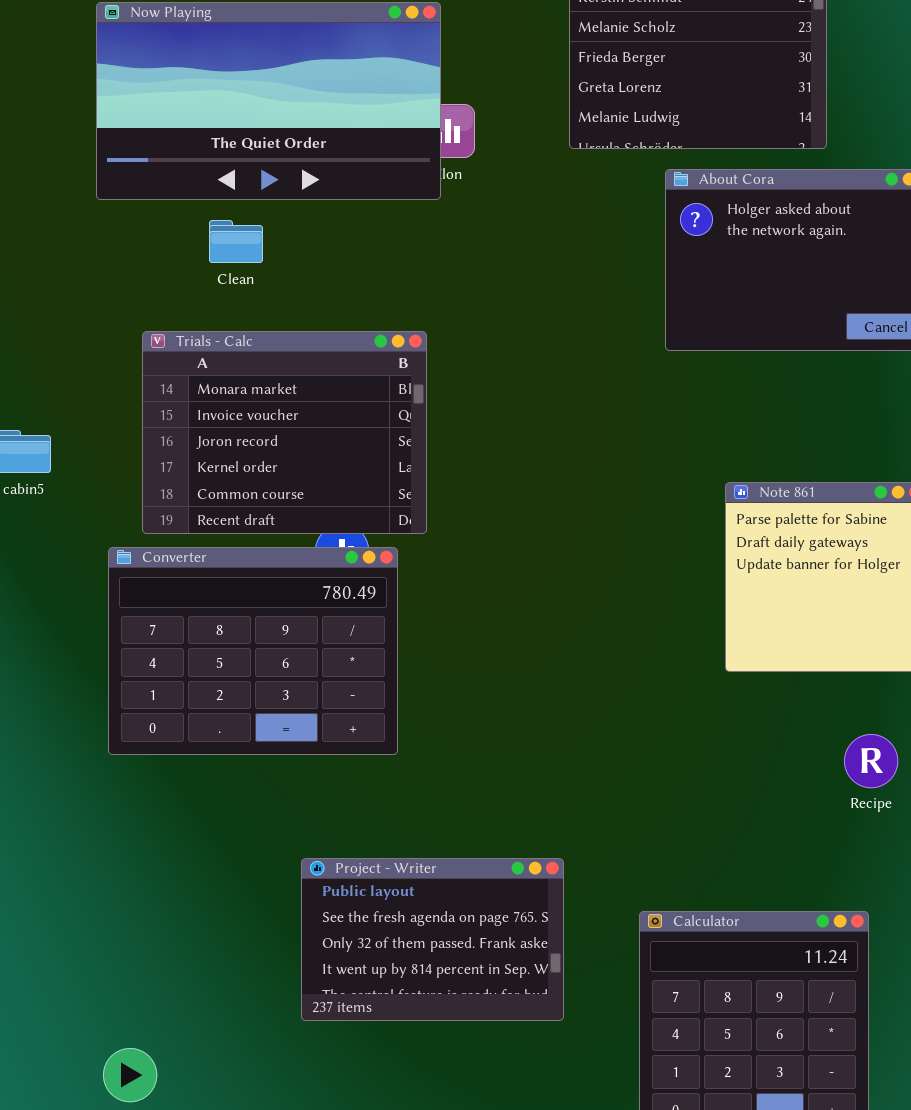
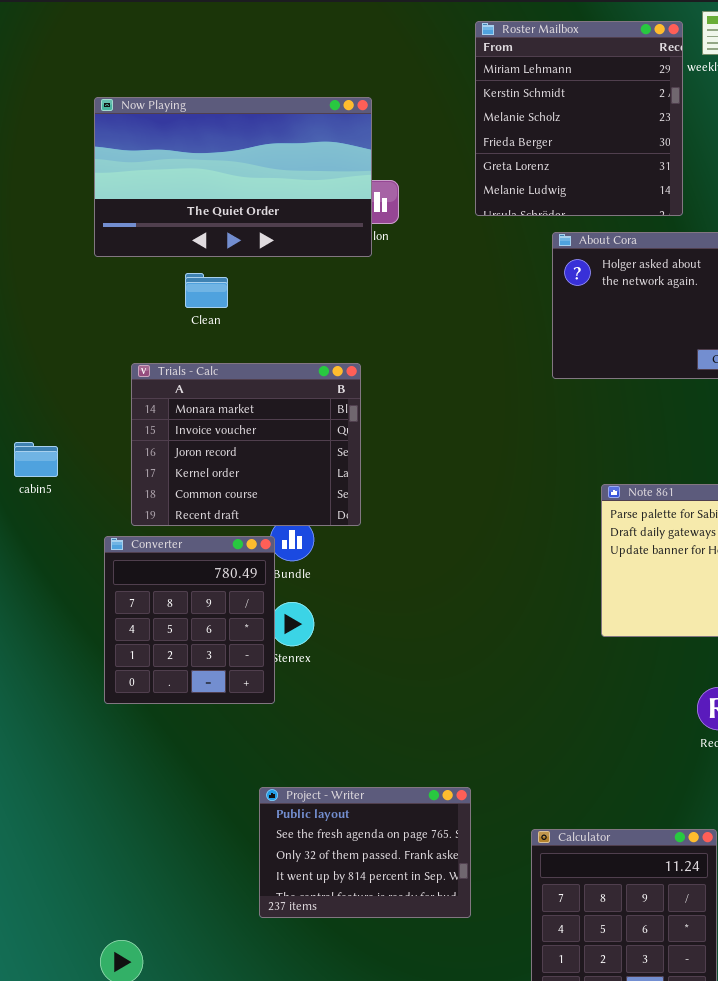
Converter: [108,547,398,755] -> [104,536,275,704], resized

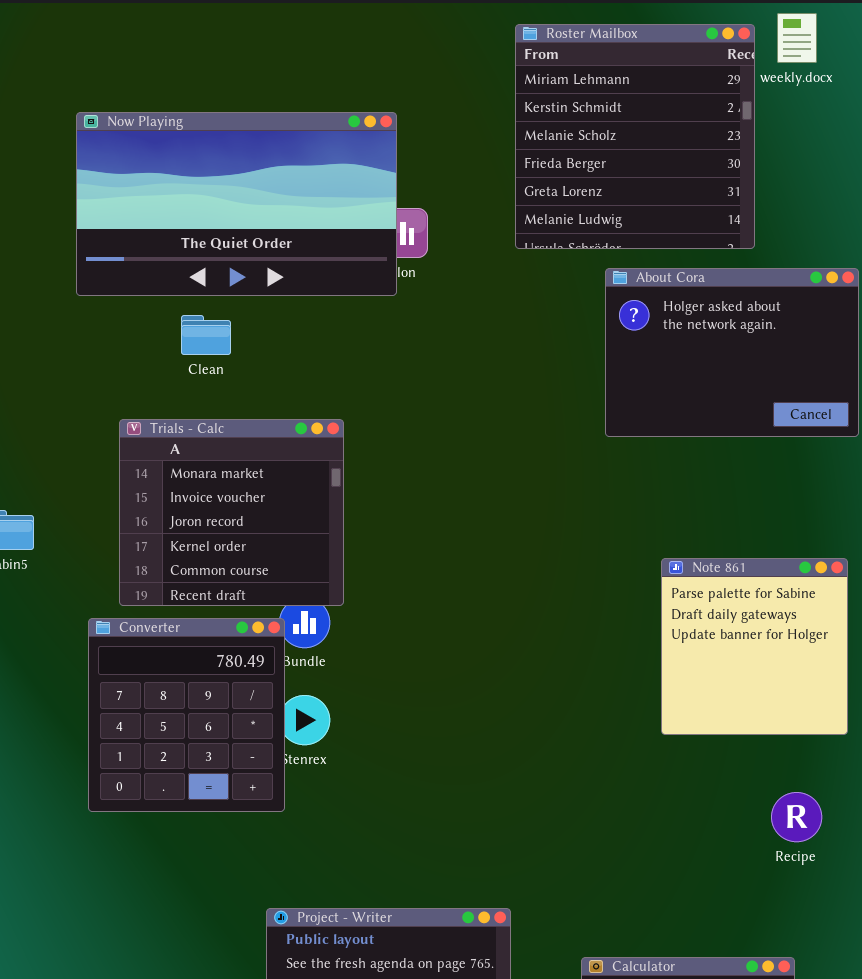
Trials - Calc: [131,363,361,526] -> [119,419,344,606], resized

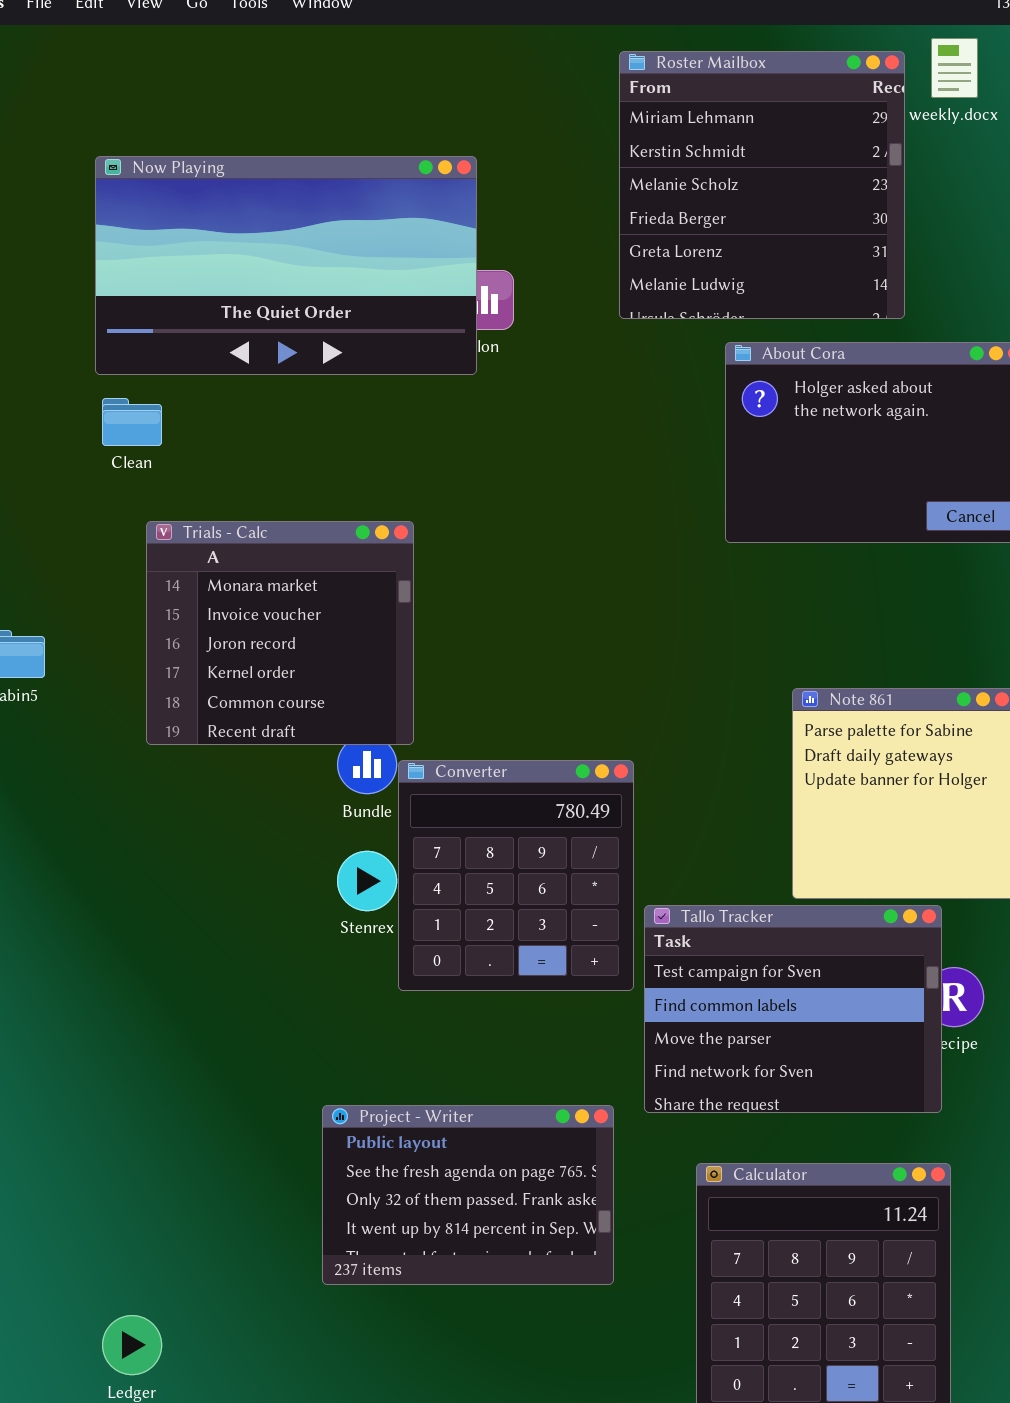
Clean: [181,315,231,355] -> [102,398,162,446], moved
Converter: [88,618,285,812] -> [398,760,634,991], moved
Tallo Tracker: none -> [644,905,942,1113], opened

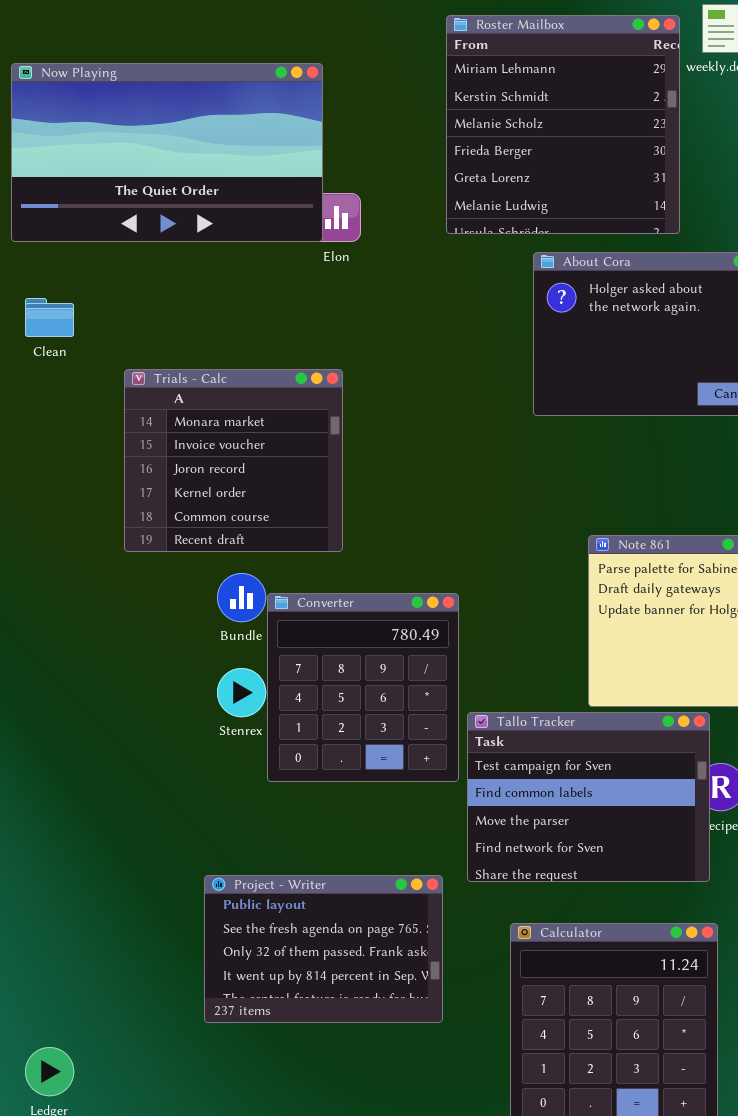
Now Playing: [95,156,477,375] -> [11,63,323,242], moved
Trials - Calc: [146,521,414,745] -> [124,369,343,552], moved

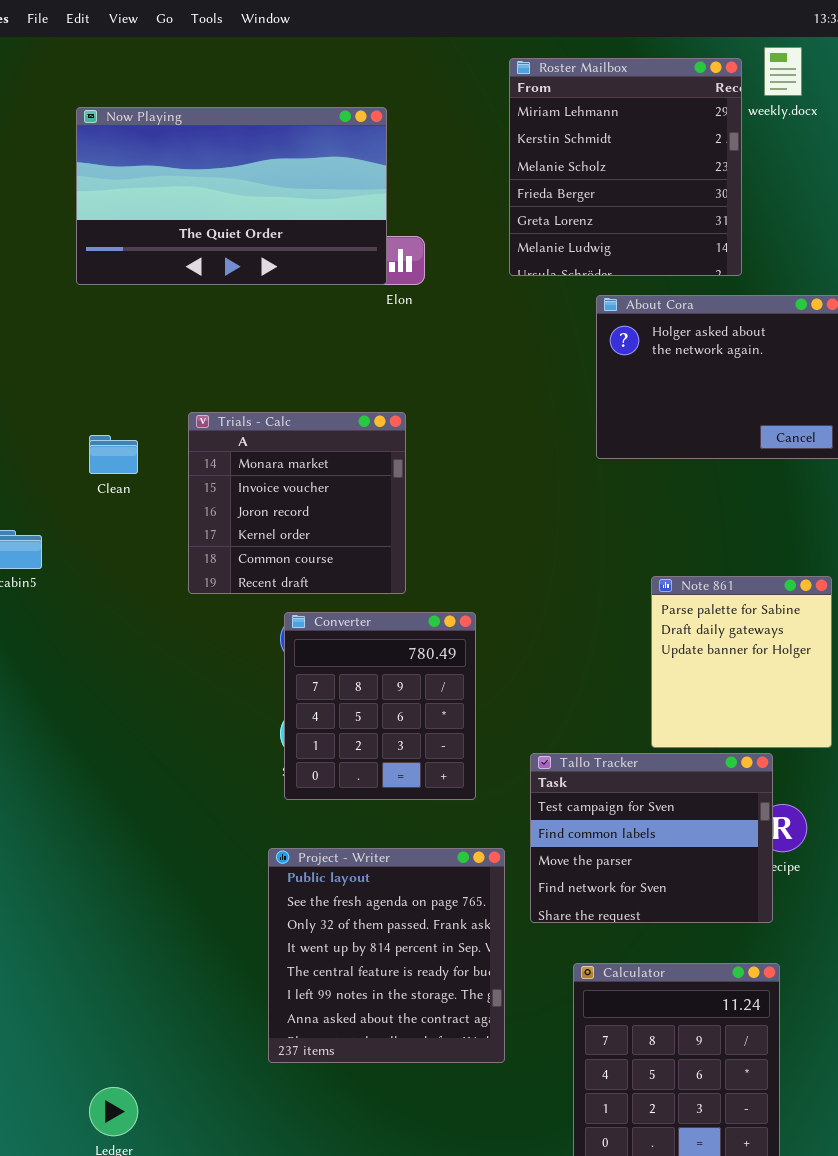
Clean: [25,298,74,337] -> [89,435,138,474], moved
Converter: [267,593,459,782] -> [284,612,476,800], moved
Project - Writer: [204,875,443,1023] -> [268,848,505,1063], resized

